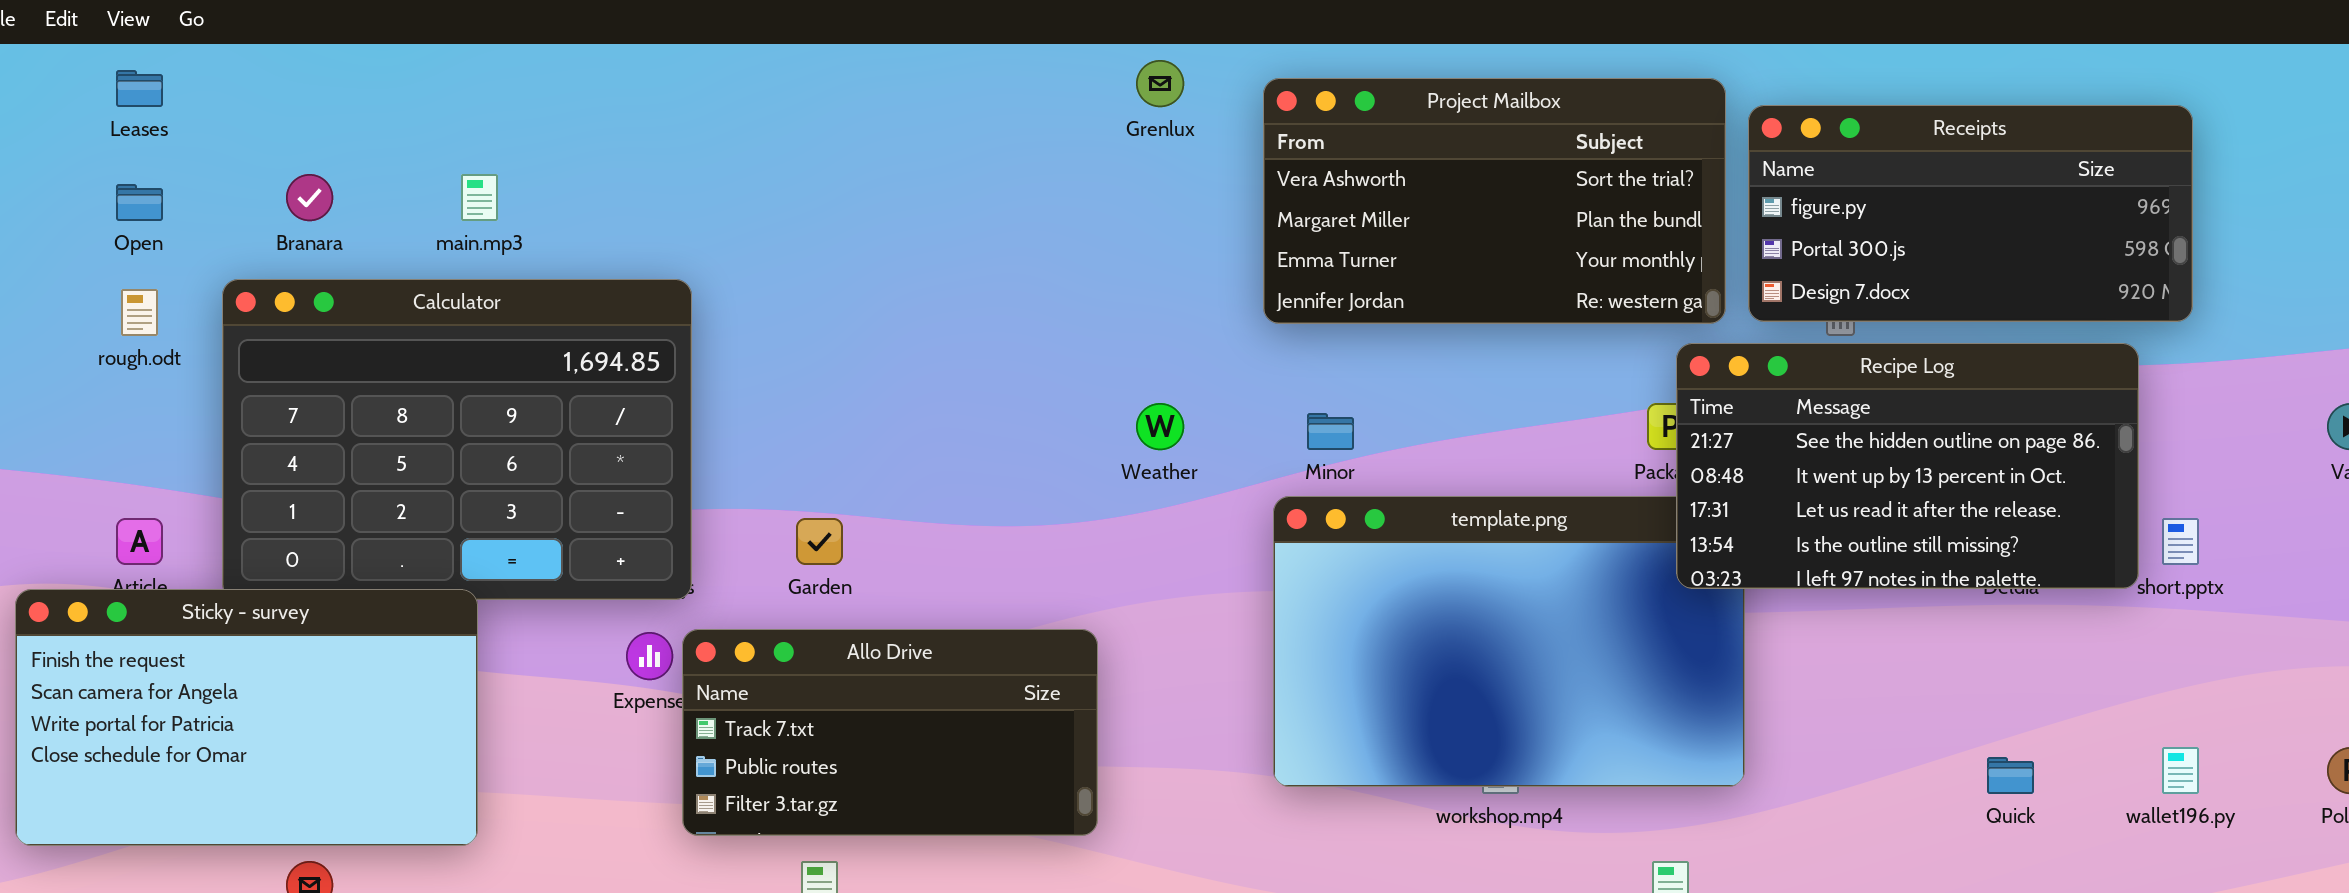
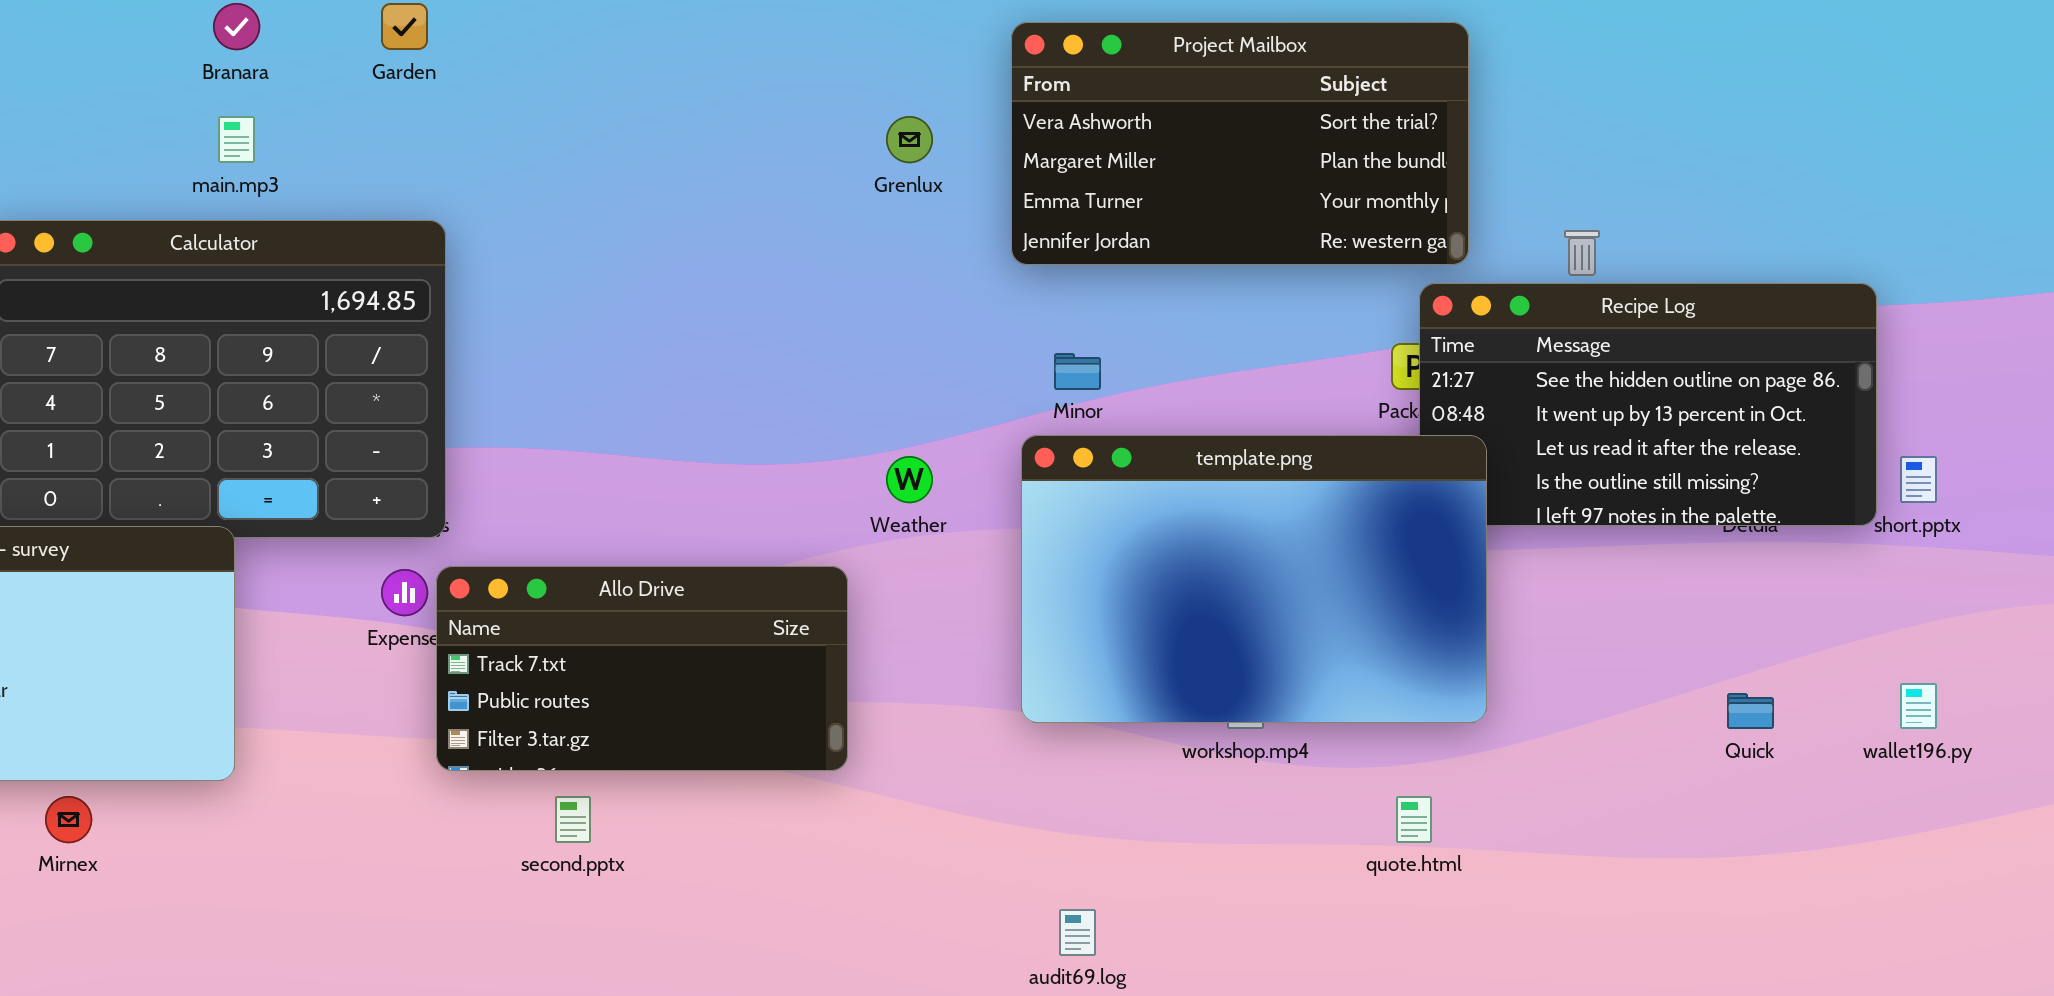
Grenlux: [1136,60,1184,107] -> [886,116,933,163], moved
Receipts: [1748,105,2193,322] -> none, closed
Branara: [286,174,333,221] -> [213,3,260,50], moved
Weather: [1136,403,1184,450] -> [886,456,933,503], moved
template.png: [1273,496,1745,787] -> [1021,435,1487,723], raised
Garden: [796,518,843,565] -> [381,3,428,50], moved

